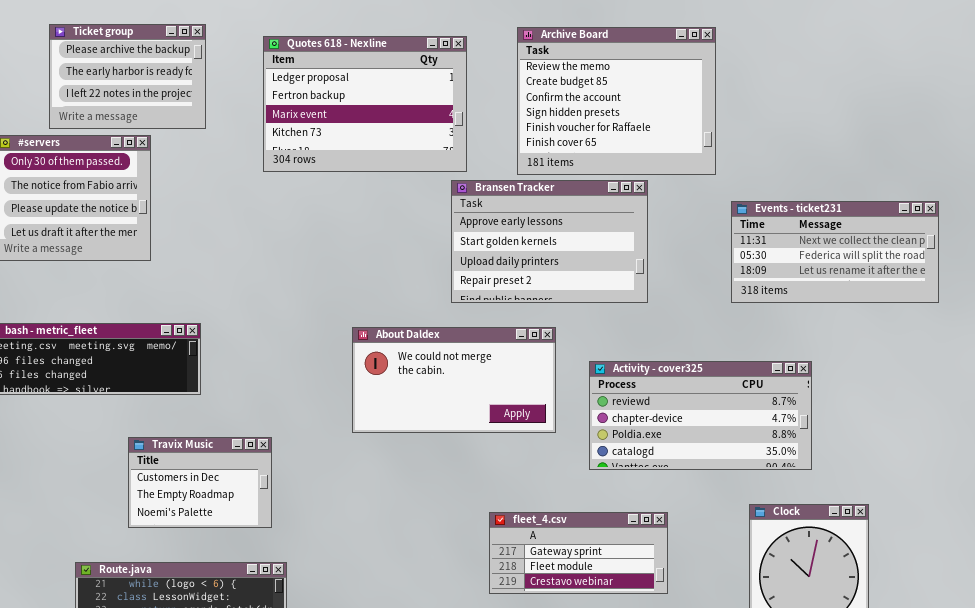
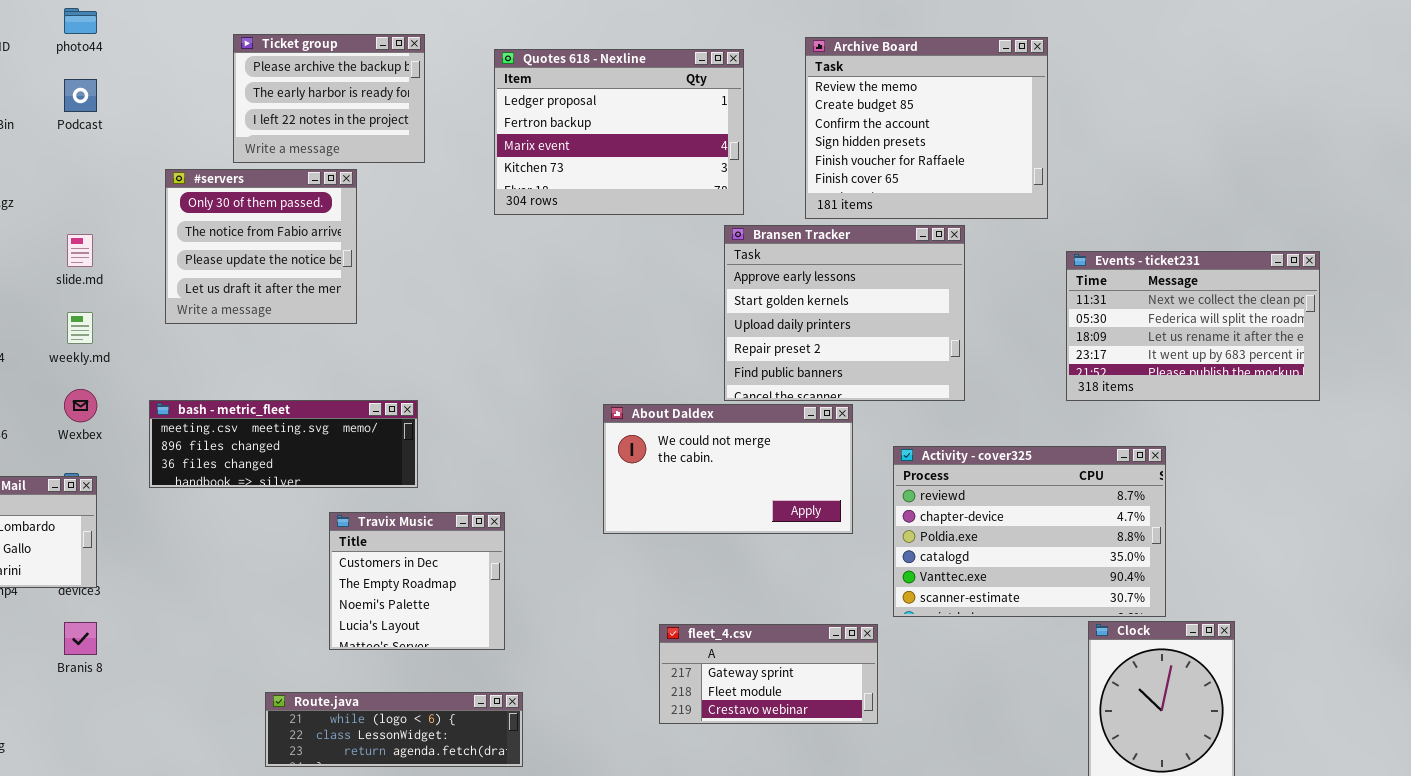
Bransen Tracker: [451,180,648,303] -> [724,225,965,401], resized
Events - ticket231: [731,201,939,303] -> [1066,251,1320,401], resized
Activity - cover325: [589,361,812,470] -> [893,446,1166,617], resized
Travix Music: [128,437,272,528] -> [329,512,505,650], resized
fleet_4.csv: [489,512,668,594] -> [659,624,878,724], moved

